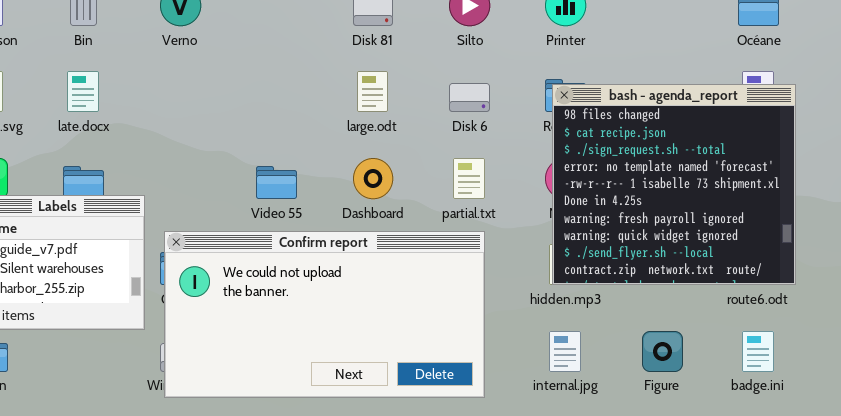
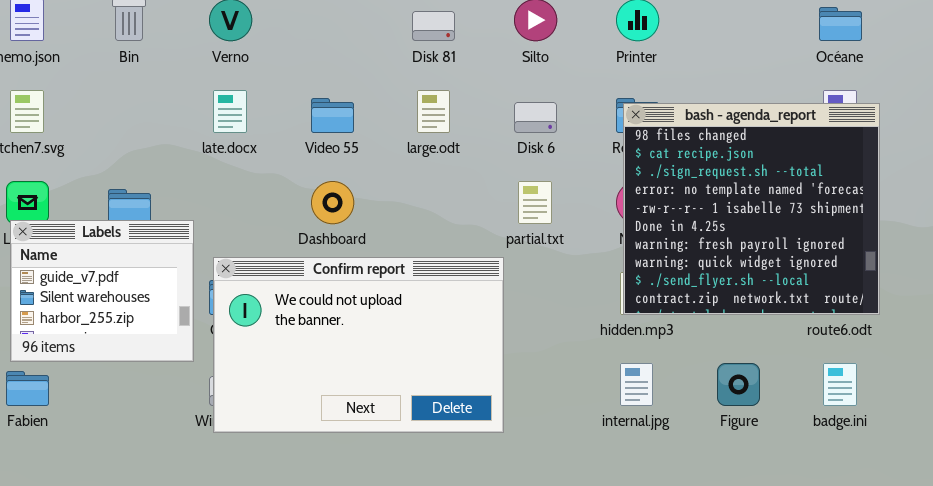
late.docx: [67,71,99,112] -> [213,90,247,133], moved
Dashboard: [353,158,393,199] -> [311,181,354,224], moved
Video 55: [256,166,297,199] -> [311,98,354,133], moved
Confirm report: [164,231,485,398] -> [213,257,504,433], resized

